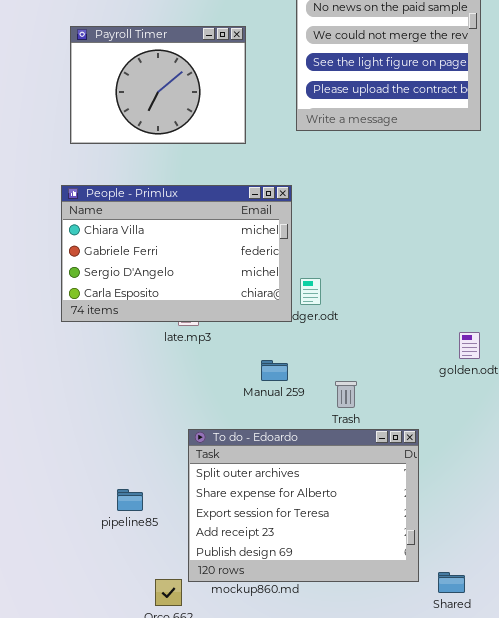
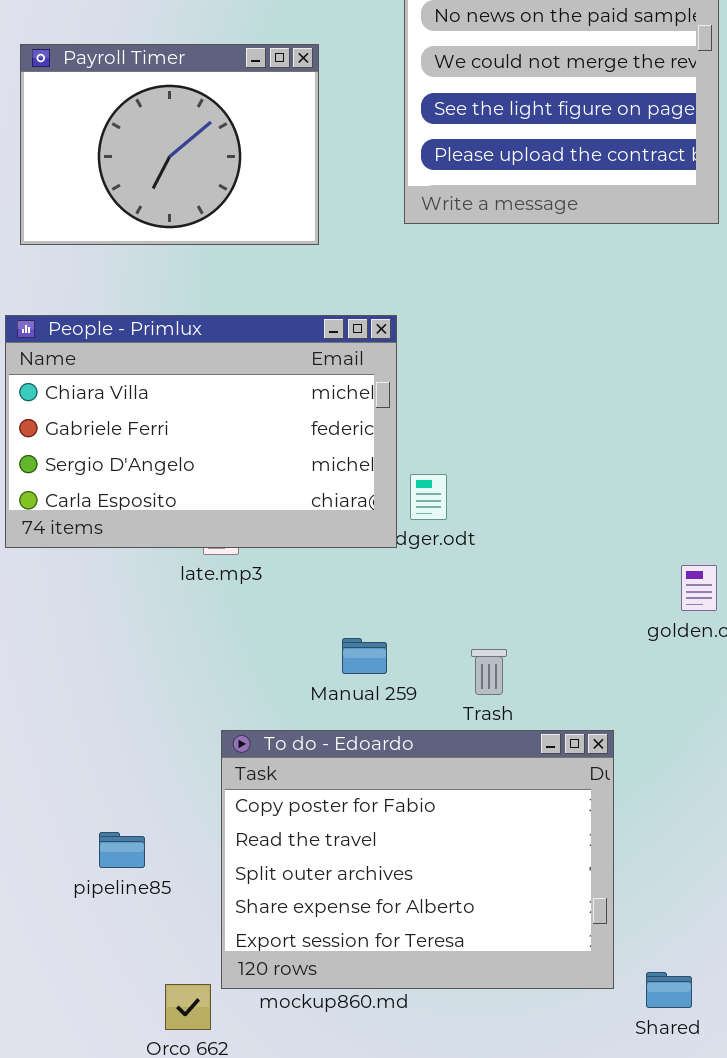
Manual 259: [261,360,288,381] -> [342,638,387,674], moved
To do - Edoardo: [188,429,419,582] -> [221,730,614,989], scrolled up 2 rows

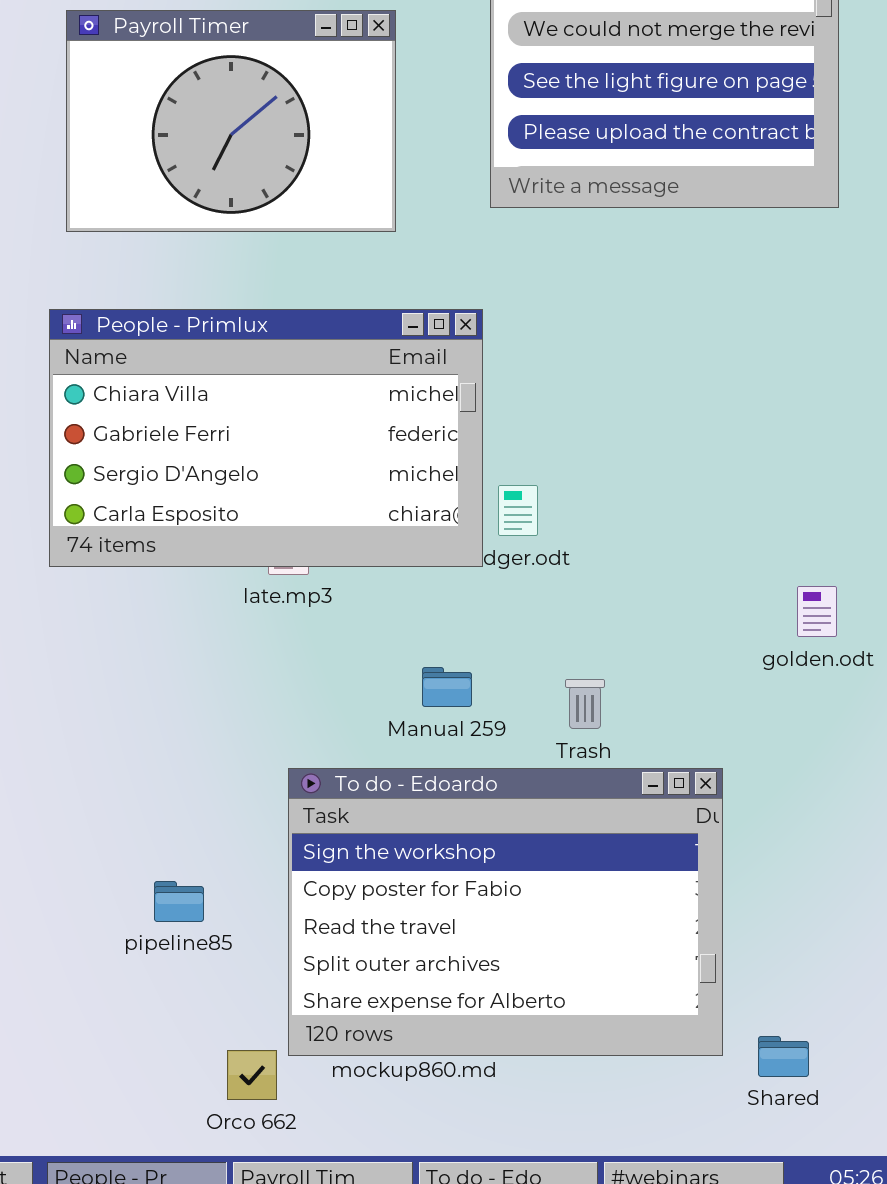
To do - Edoardo: [221,730,614,989] -> [288,768,723,1056], scrolled up 1 row

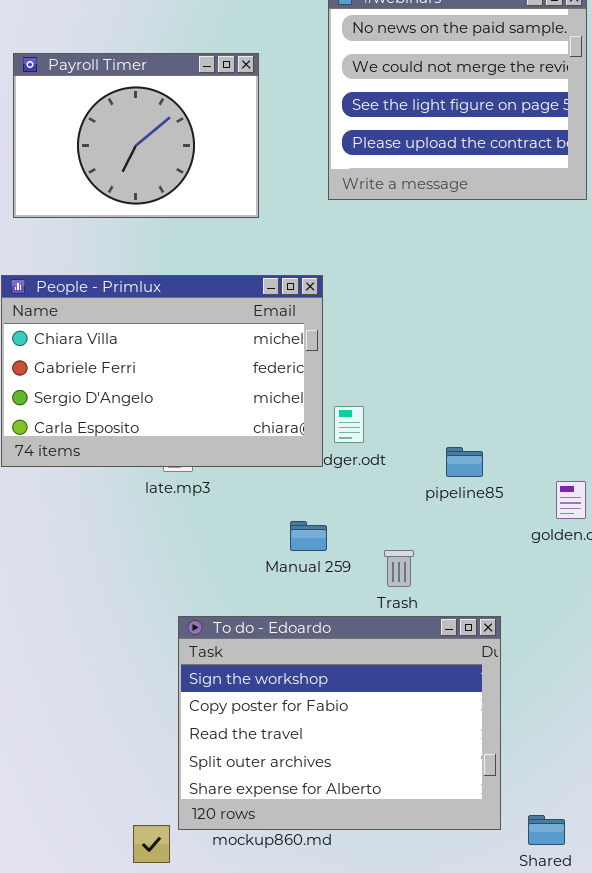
Manual 259: [422,667,472,707] -> [290,521,327,551], moved
pipeline85: [154,881,204,922] -> [446,447,483,477], moved

